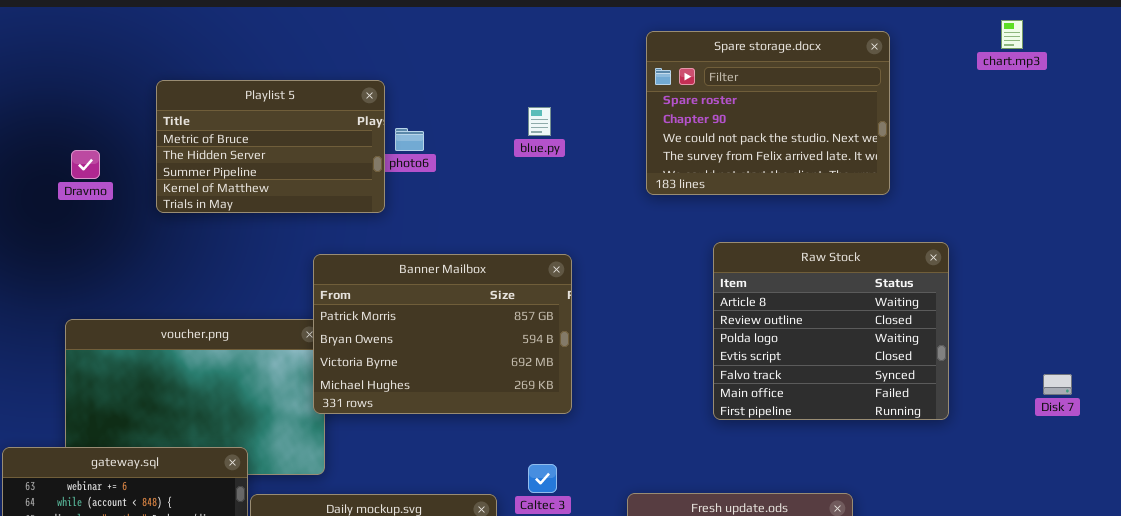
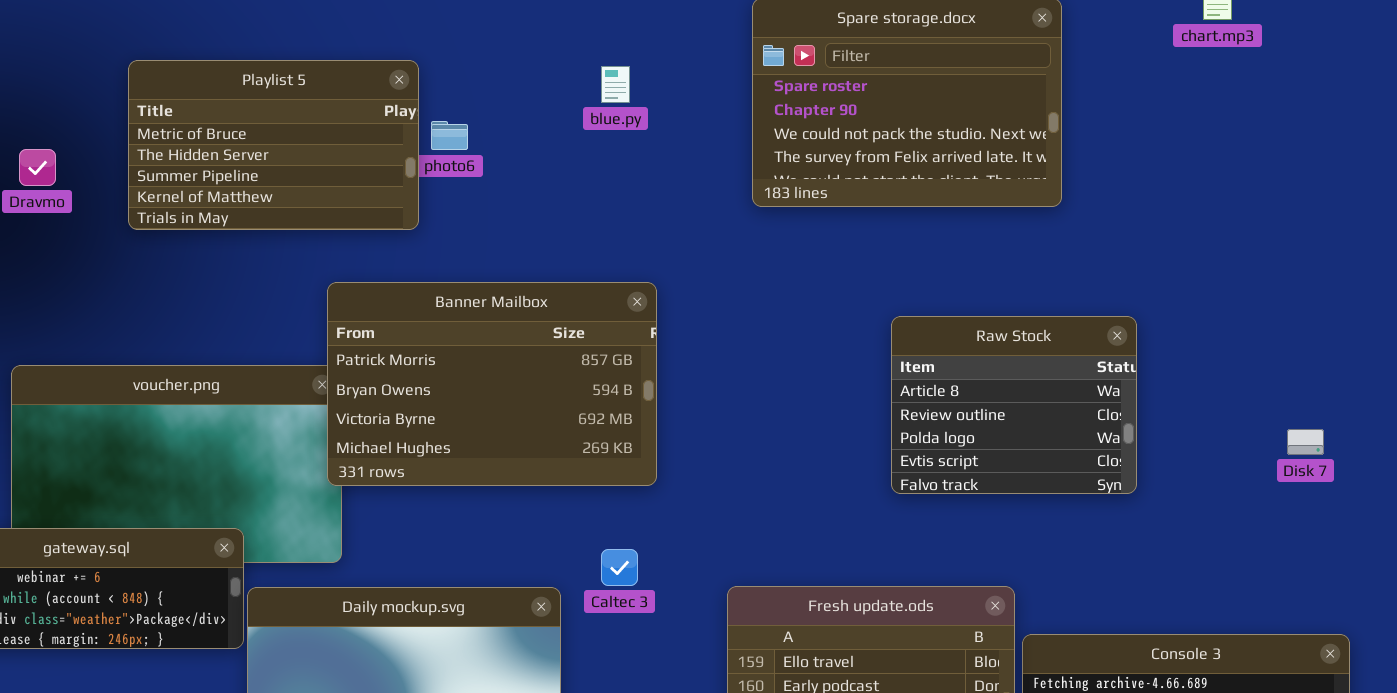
blue.py: [528,107,551,136] -> [601,66,630,103], moved
Raw Stock: [713,242,949,420] -> [891,316,1137,494], resized
Disk 7: [1043,374,1072,395] -> [1287,429,1324,455], moved

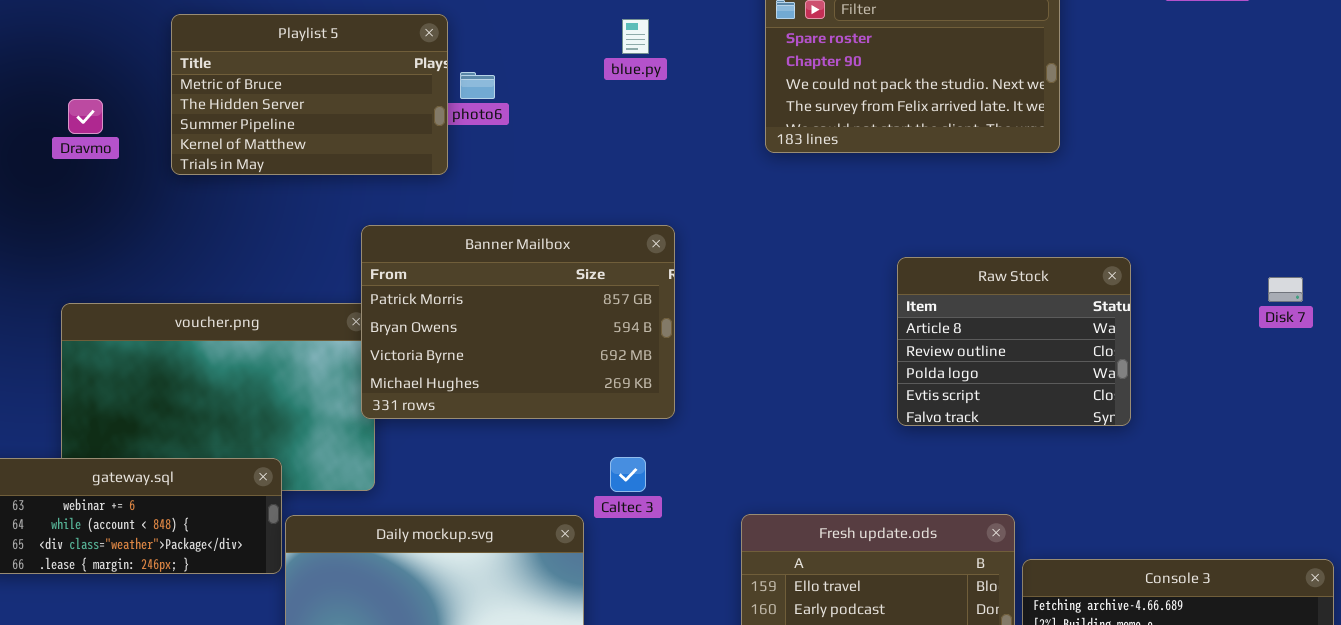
Disk 7: [1287,429,1324,455] -> [1268,277,1303,302], moved
Caltec 3: [601,549,638,586] -> [610,457,646,492], moved

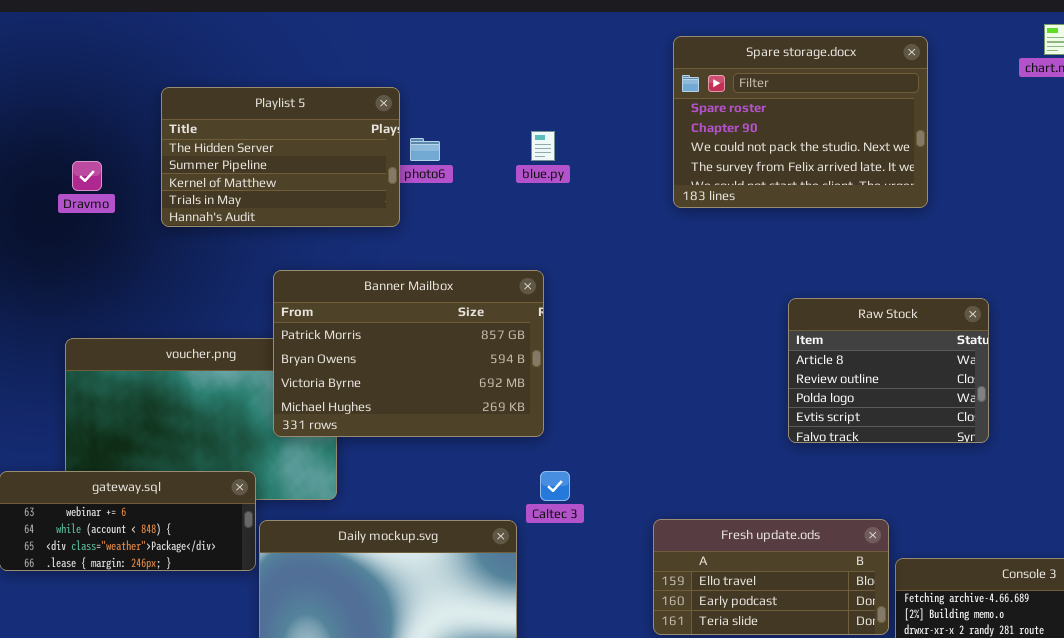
Playlist 5: [171,14,448,175] -> [161,87,400,227], scrolled down 1 row
blue.py: [622,19,649,54] -> [531,131,555,161], moved
Banner Mailbox: [361,225,675,419] -> [273,270,544,437], moved

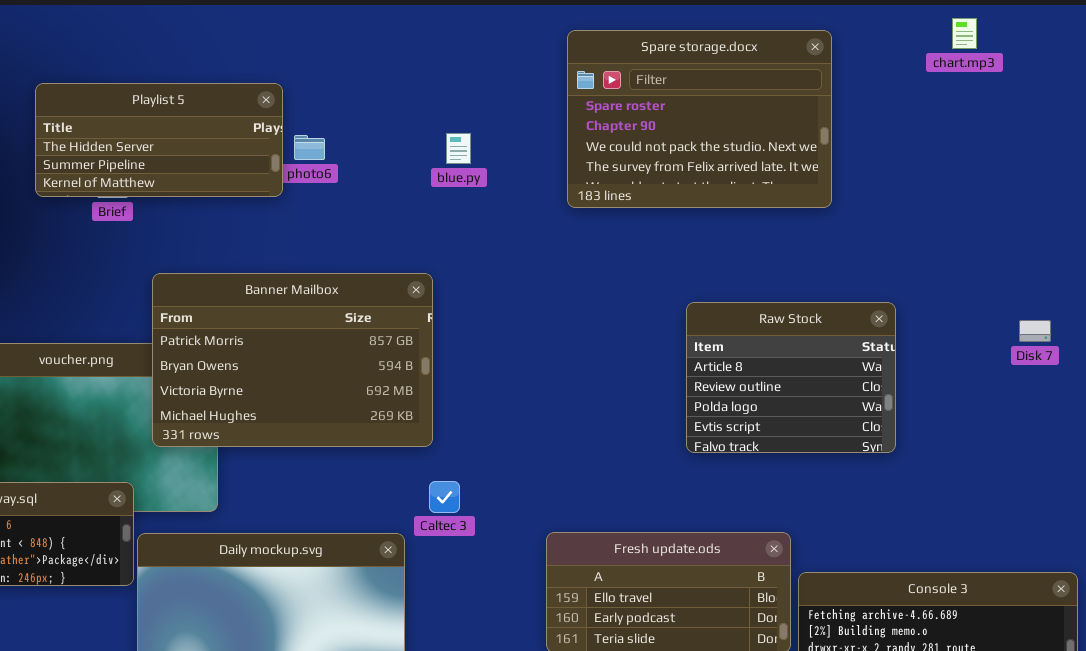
Playlist 5: [161,87,400,227] -> [35,83,283,197], resized
blue.py: [531,131,555,161] -> [446,133,471,164], moved

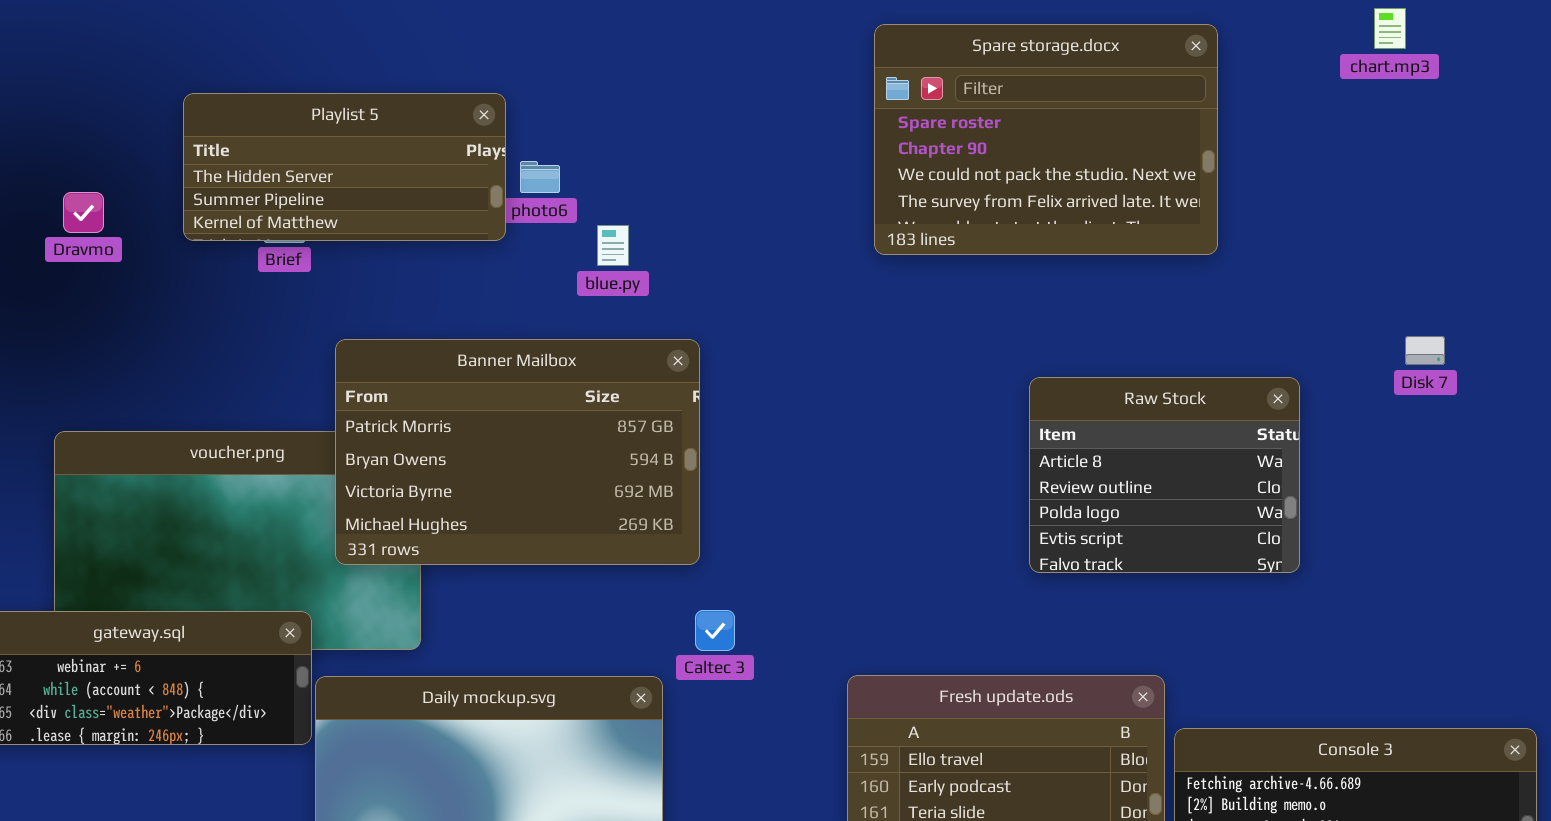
blue.py: [446,133,471,164] -> [597,225,629,266], moved
Disk 7: [1019,320,1051,342] -> [1405,336,1445,365], moved

